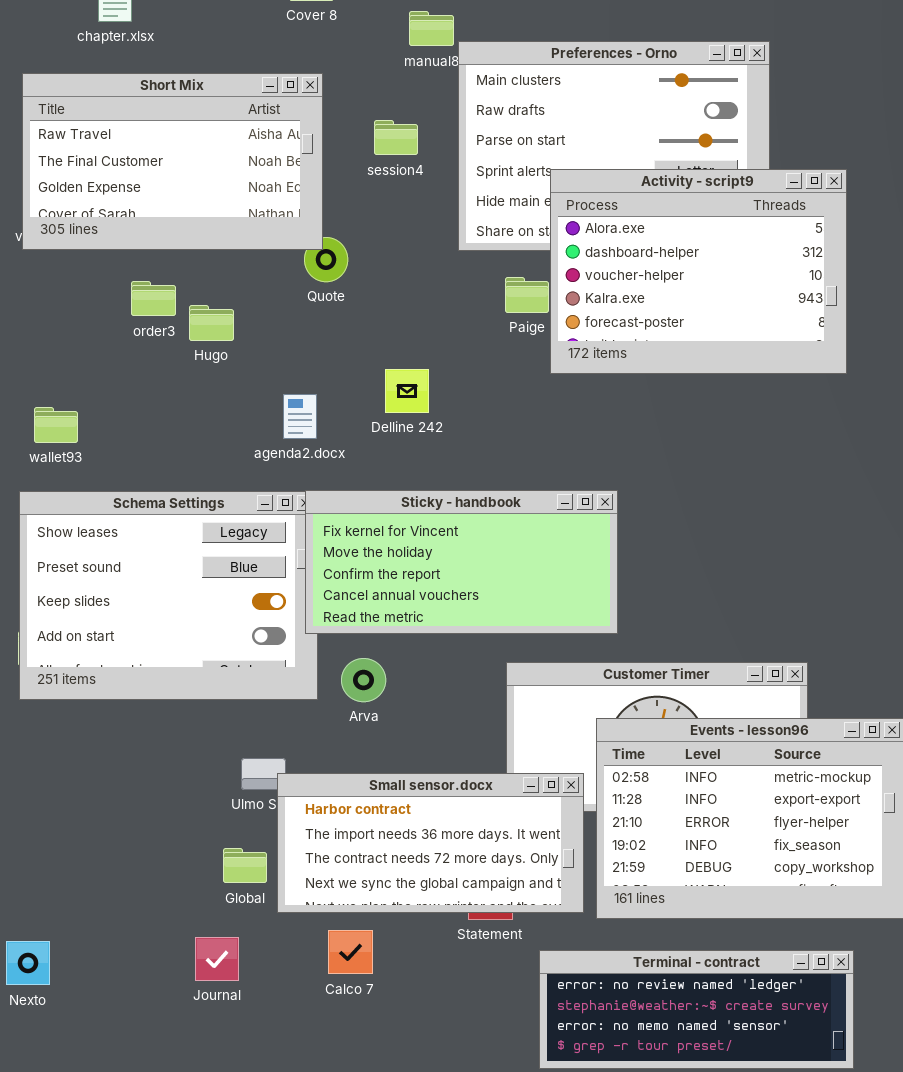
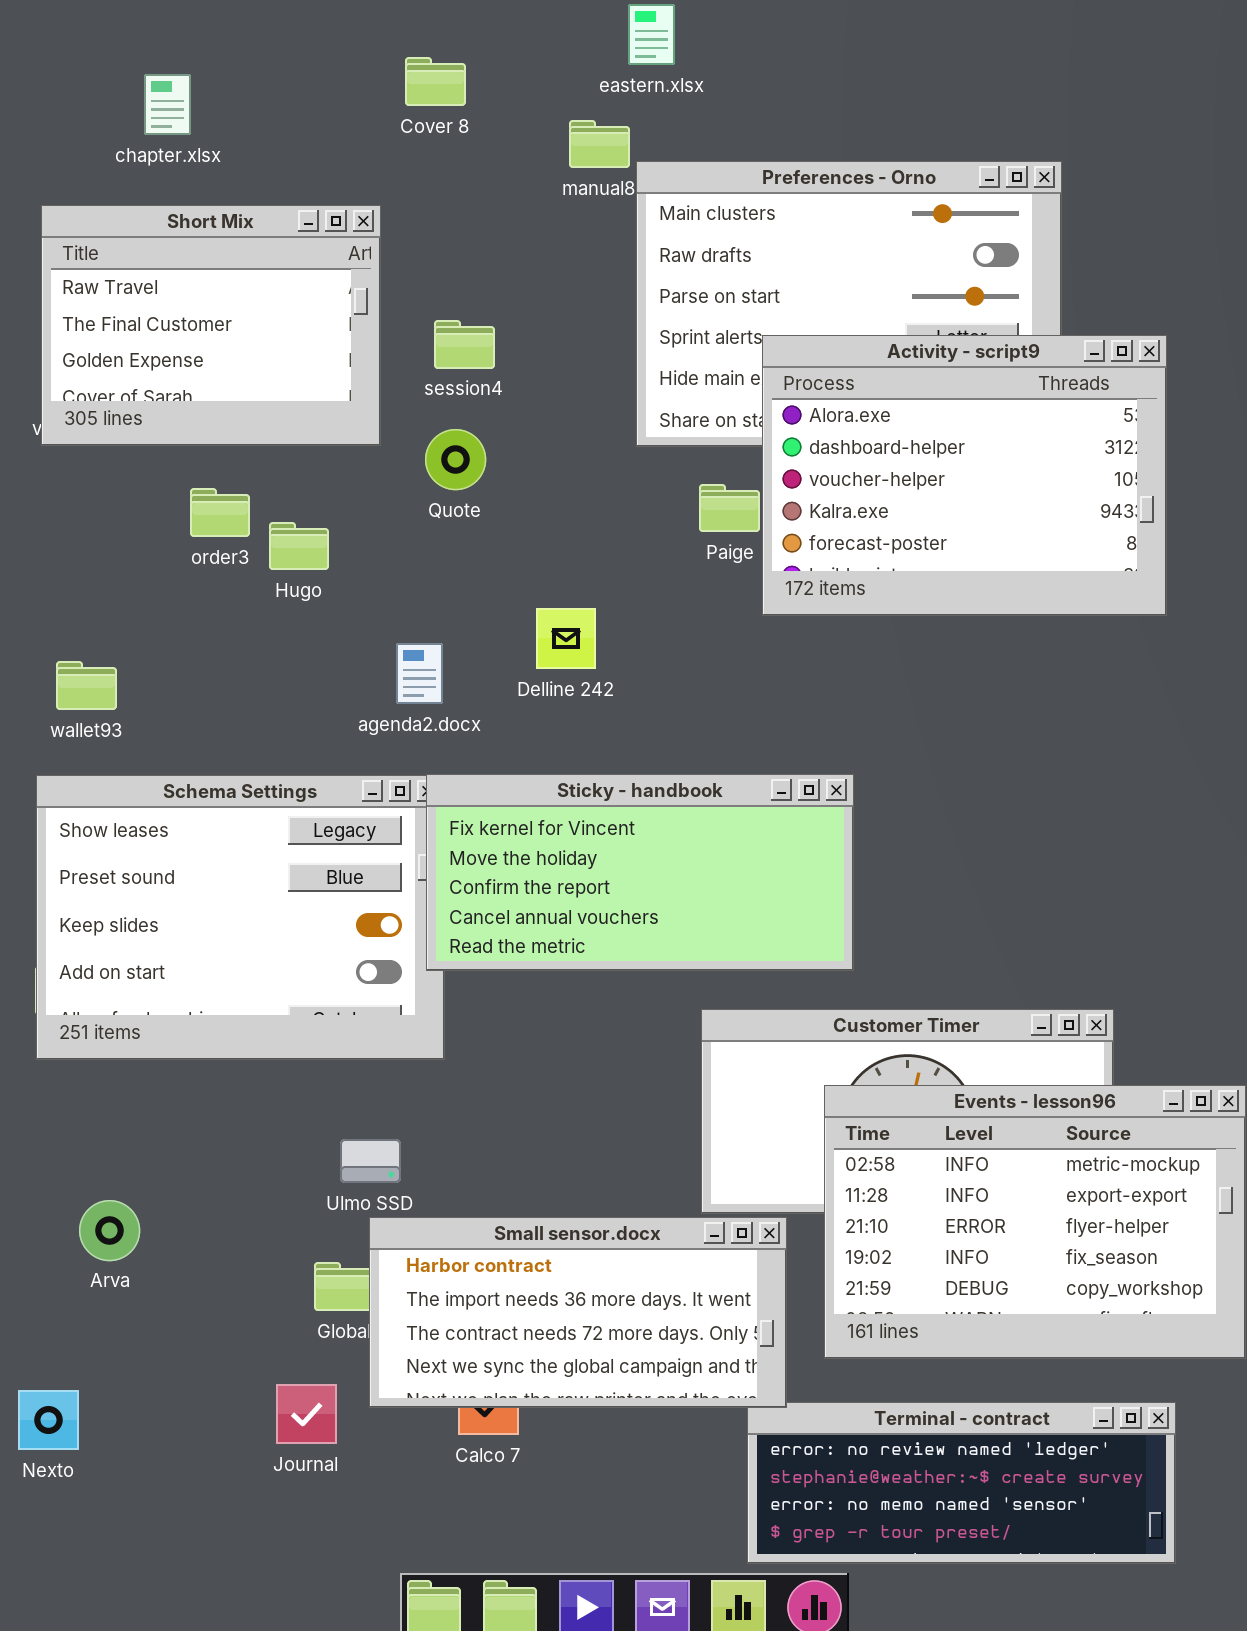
Short Mix: [22,73,323,250] -> [41,205,381,446], resized
session4: [374,120,418,155] -> [434,320,495,369], moved
Arva: [341,658,386,702] -> [79,1200,140,1261], moved
Small sensor.docx: [277,773,584,913] -> [369,1217,787,1408], moved

